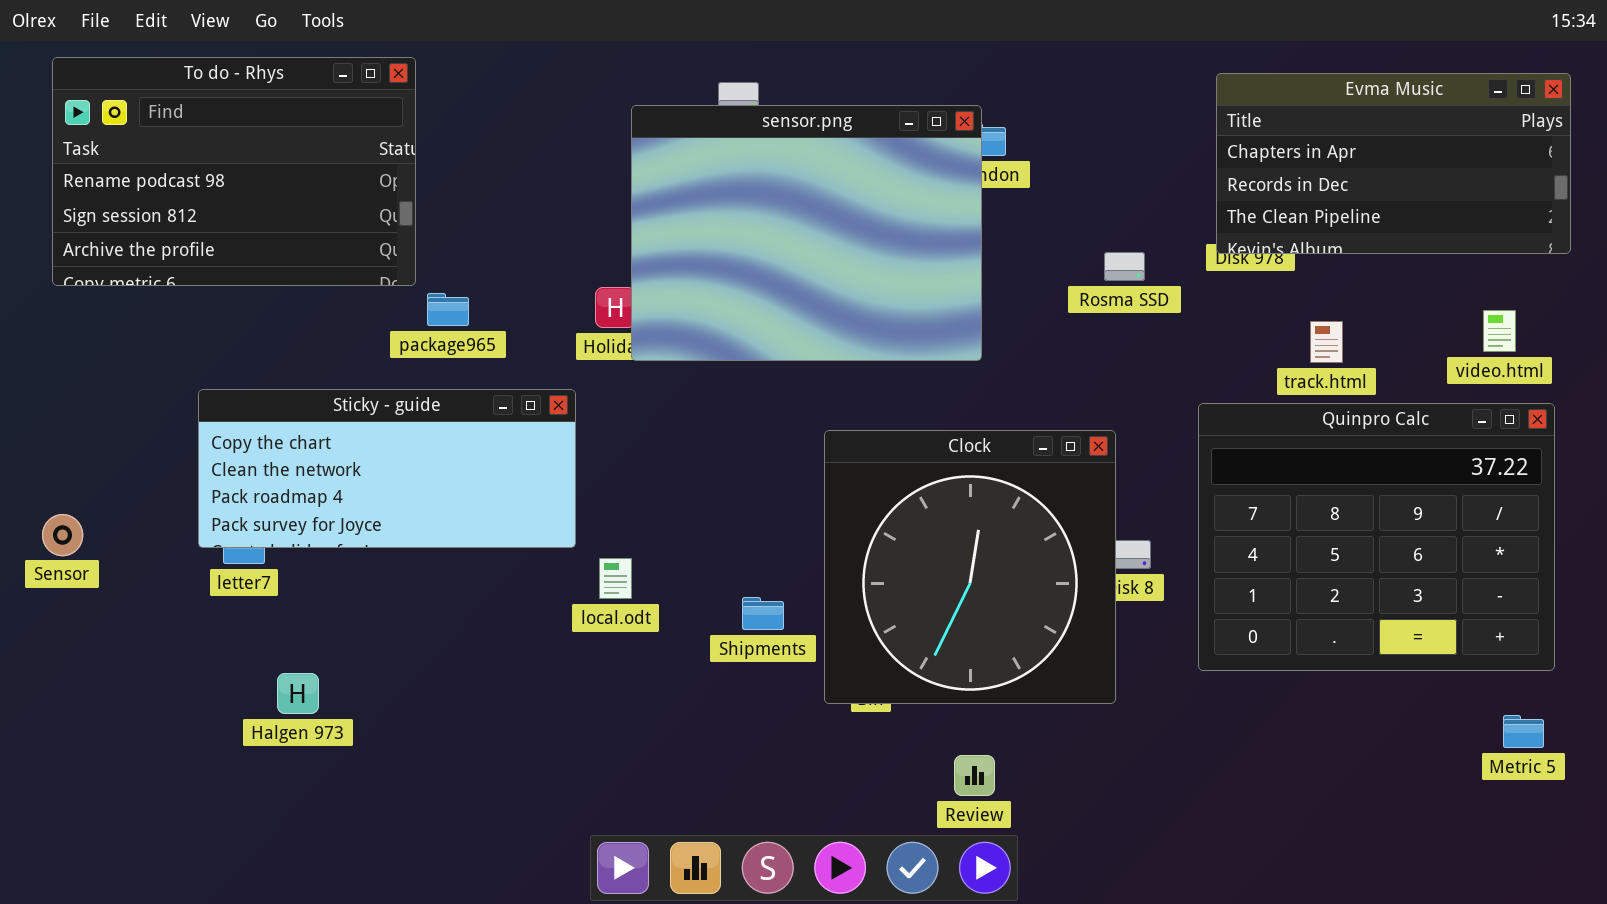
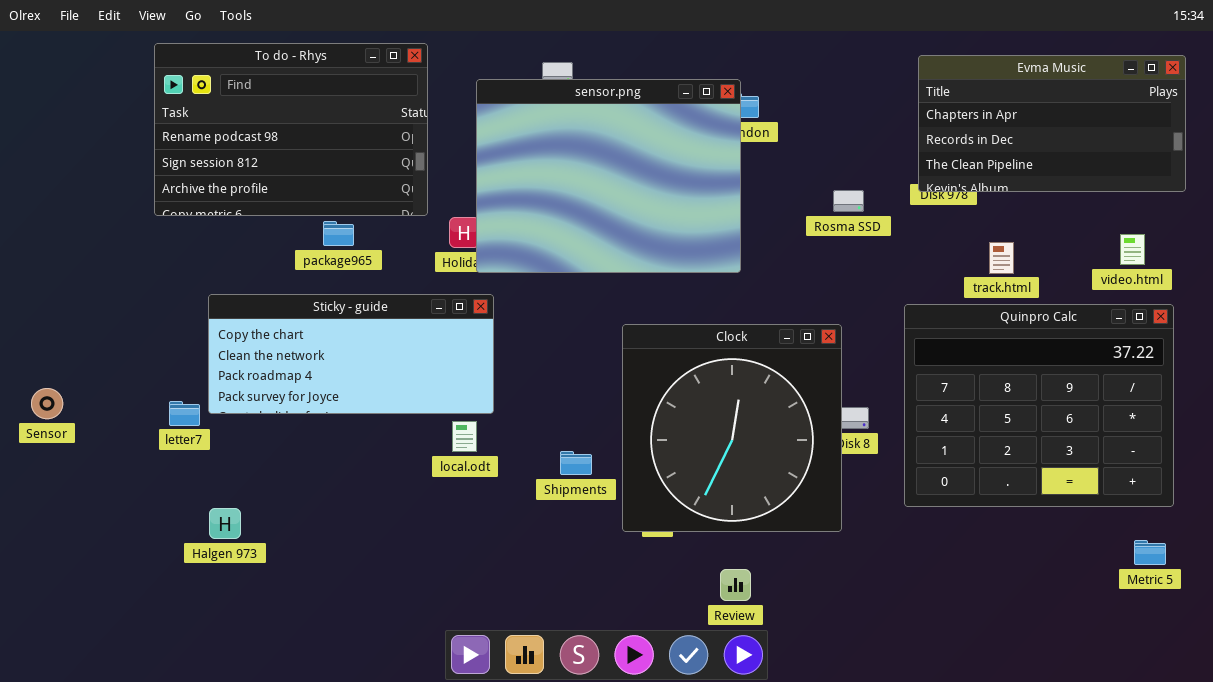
To do - Rhys: [52,57,416,286] -> [154,43,428,216], moved
Sticky - guide: [198,389,576,548] -> [208,294,494,414], moved

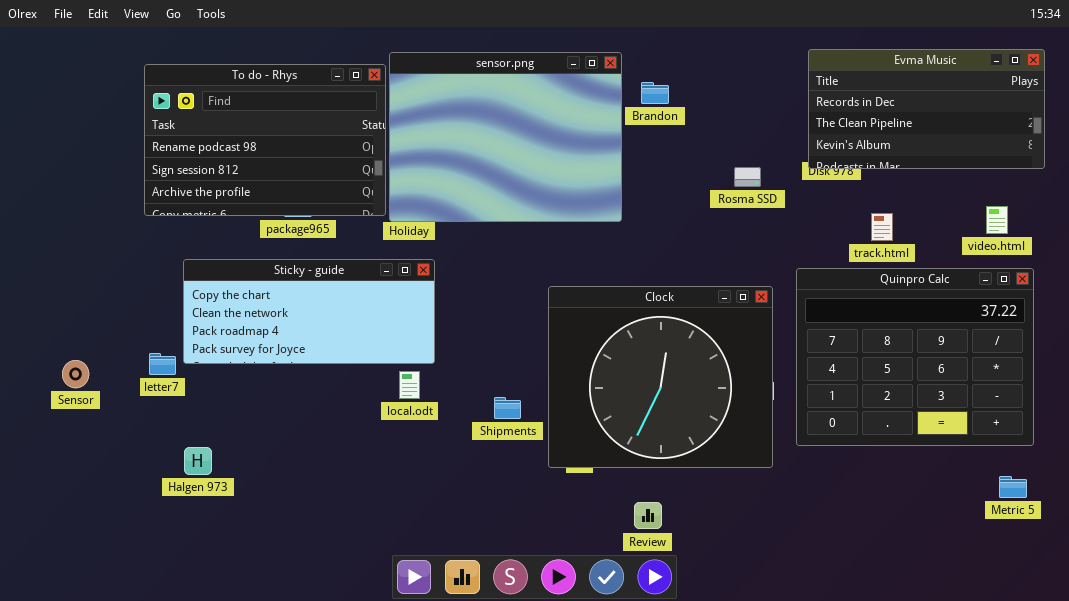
To do - Rhys: [154,43,428,216] -> [144,64,386,216], moved
Evma Music: [918,55,1186,192] -> [808,49,1045,169], scrolled down 1 row
sensor.png: [476,79,741,273] -> [389,52,622,222], moved
Clock: [622,324,842,532] -> [548,286,773,468], resized
Sensor: [31,388,63,419] -> [62,360,89,388], moved

